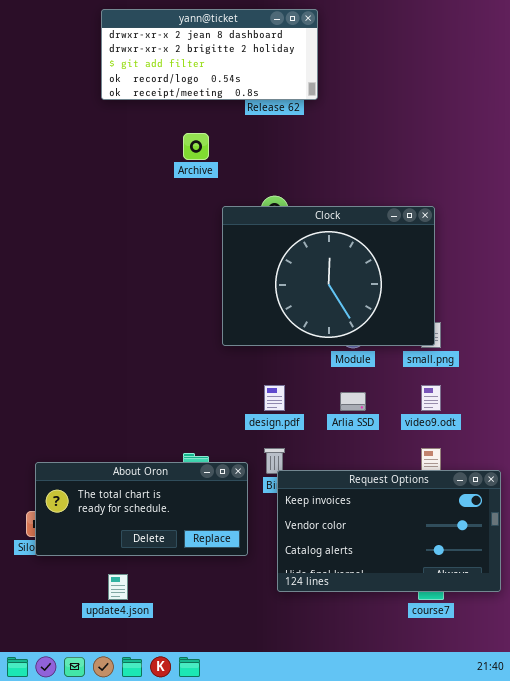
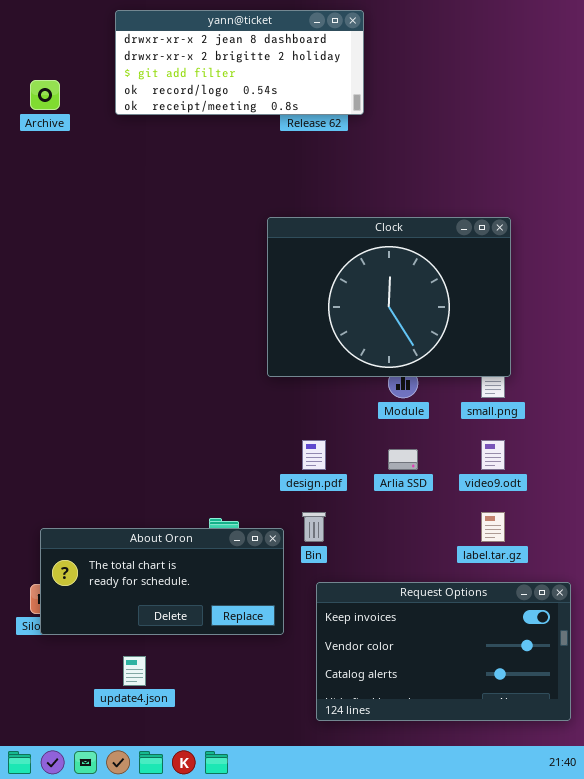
Archive: [183,133,209,160] -> [30,80,60,110], moved
Clock: [222,206,435,346] -> [267,217,511,377], moved
Request Options: [277,470,501,592] -> [316,582,571,721], moved

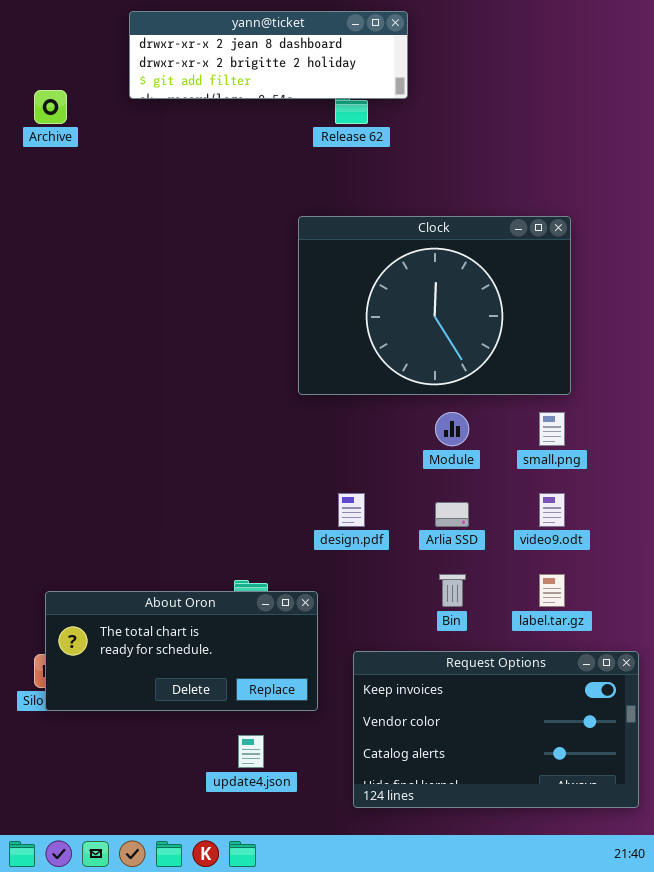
yann@ticket: [115,10,364,115] -> [129,11,408,99], resized
Clock: [267,217,511,377] -> [298,216,571,395], moved
Bin: [302,512,326,542] -> [439,574,466,607], moved
update4.json: [123,656,146,686] -> [238,735,264,768], moved

